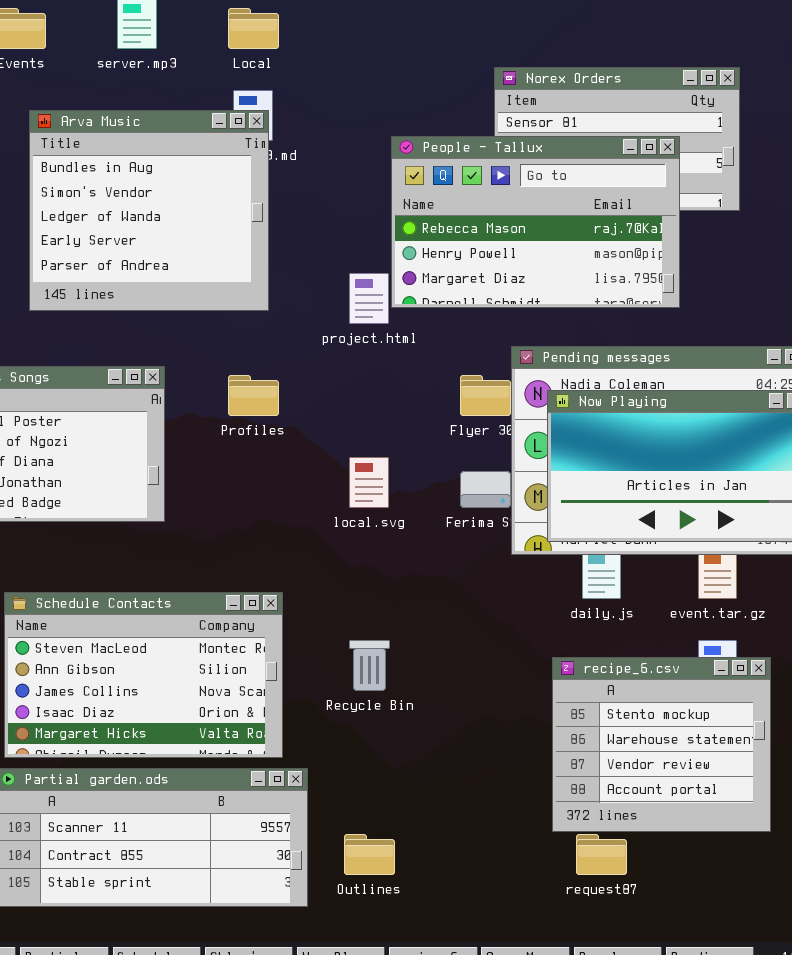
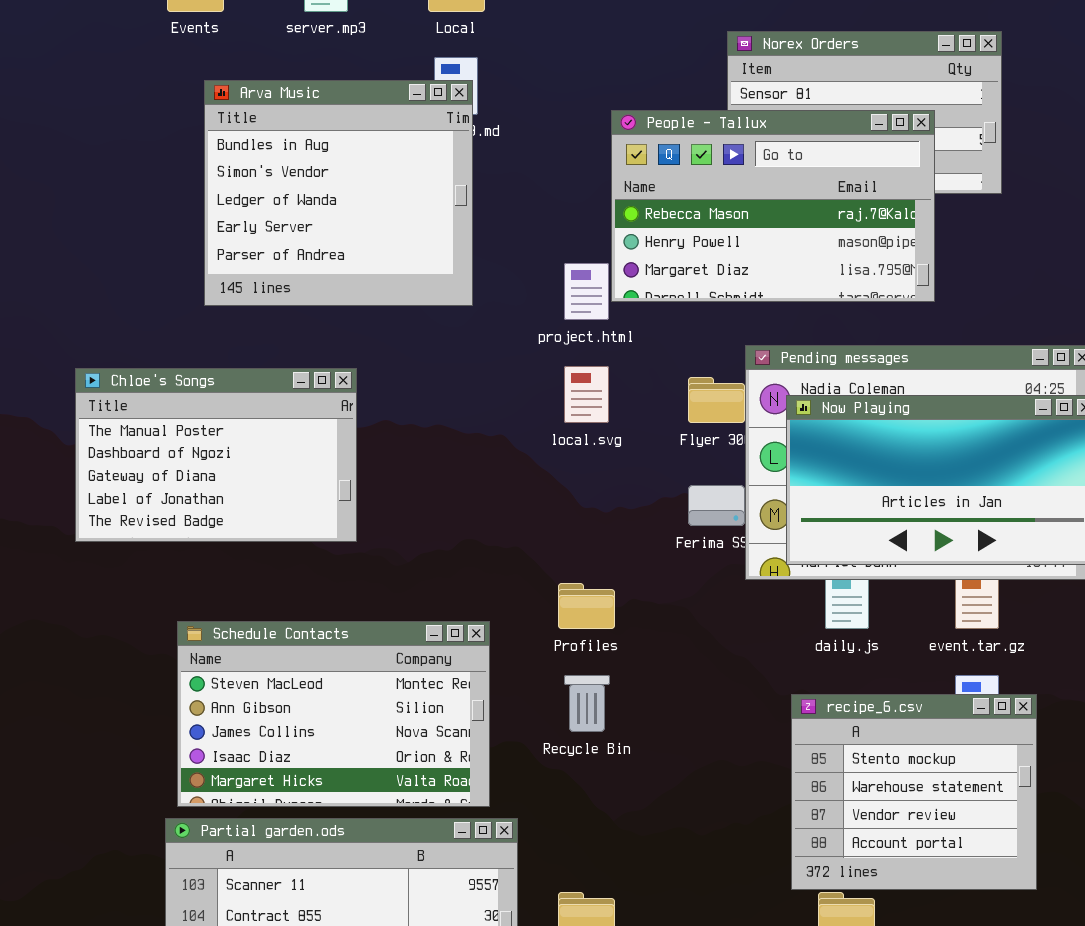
Profiles: [228,375,279,416] -> [558,583,615,629], moved
local.svg: [349,457,389,508] -> [564,366,609,423], moved

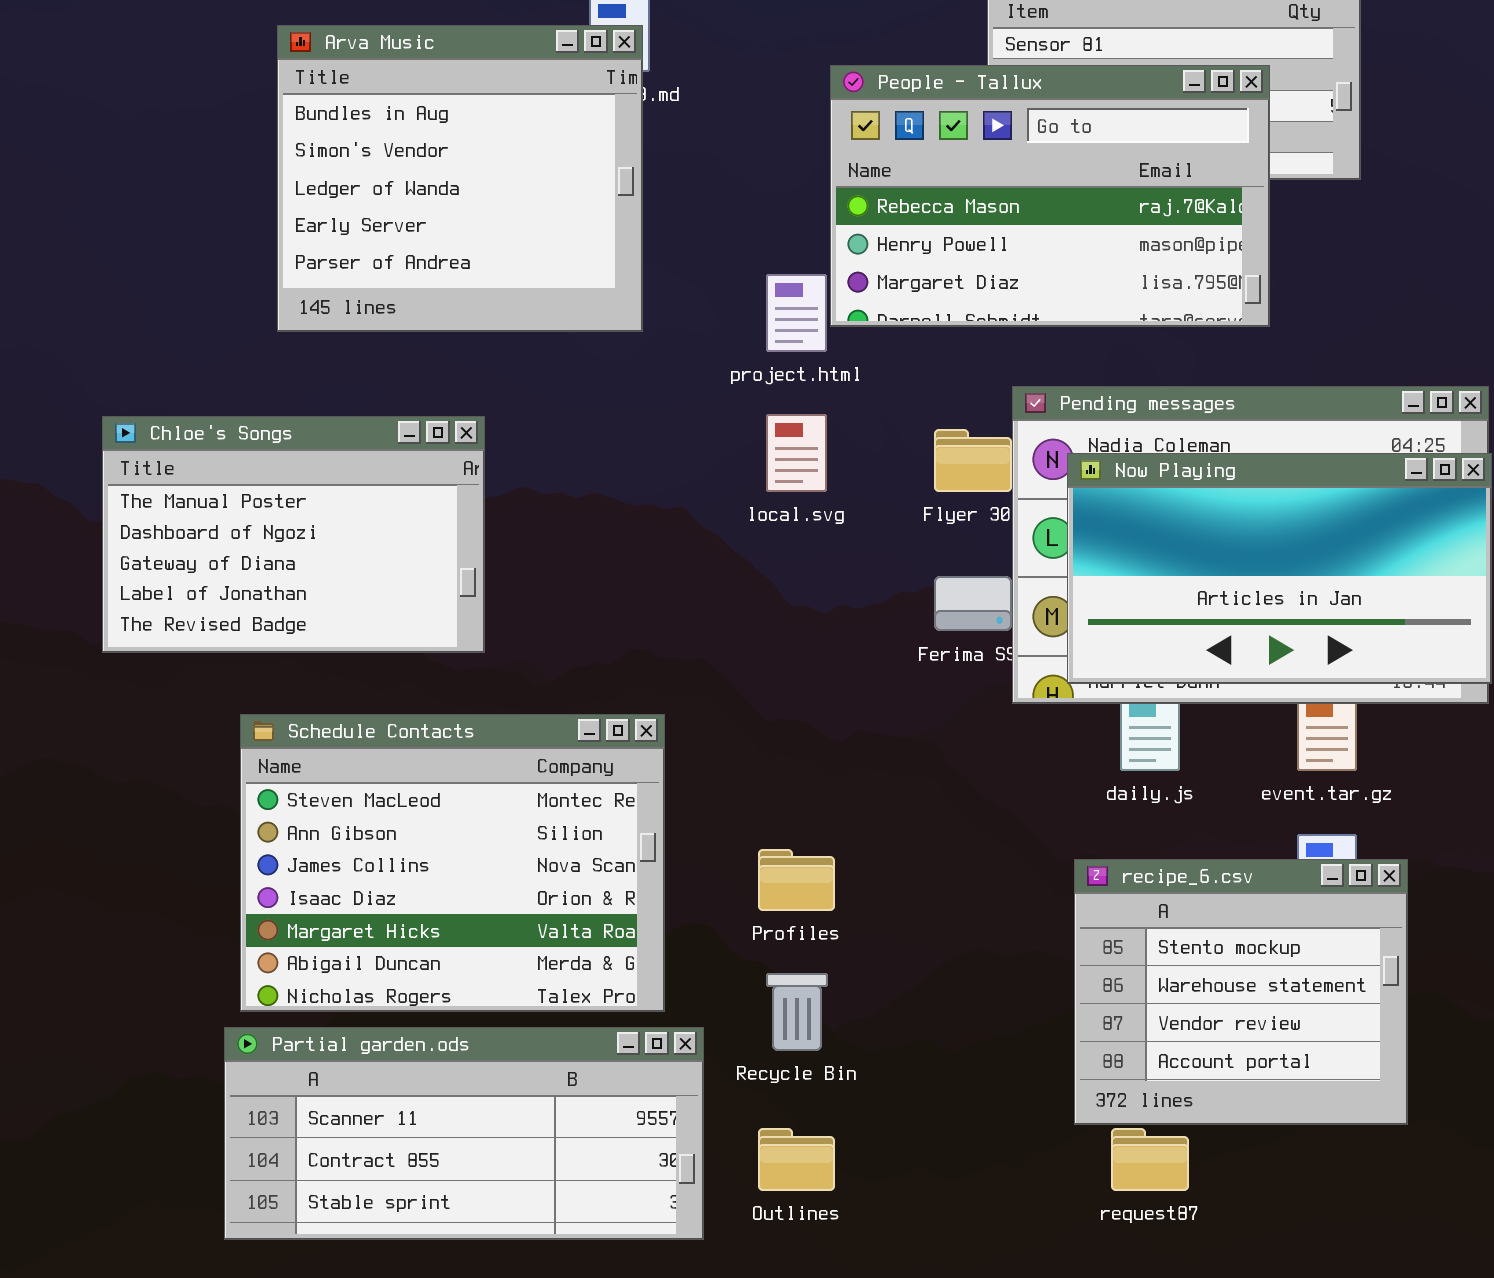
Profiles: [558,583,615,629] -> [758,849,835,911], moved
Schedule Contacts: [177,621,490,807] -> [240,714,665,1012], resized
Recycle Bin: [564,675,610,732] -> [766,973,828,1051], moved

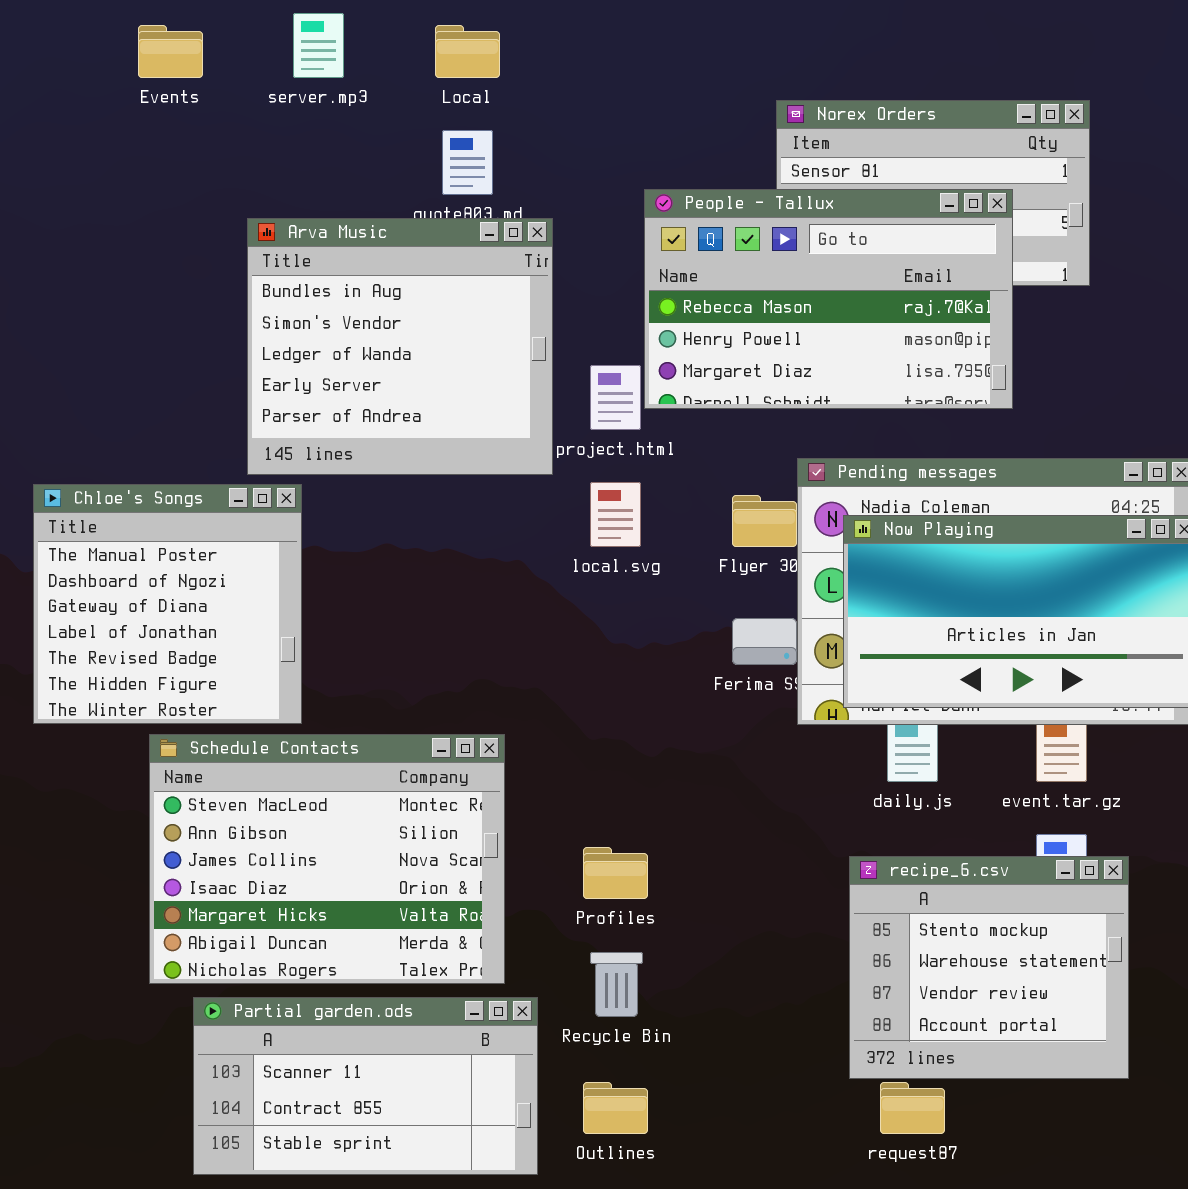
Arva Music: [277,25,643,332] -> [247,218,553,475], moved
Chloe's Songs: [102,416,485,653] -> [33,484,302,724], resized
Partial garden.ods: [224,1027,704,1240] -> [193,997,538,1175], resized

